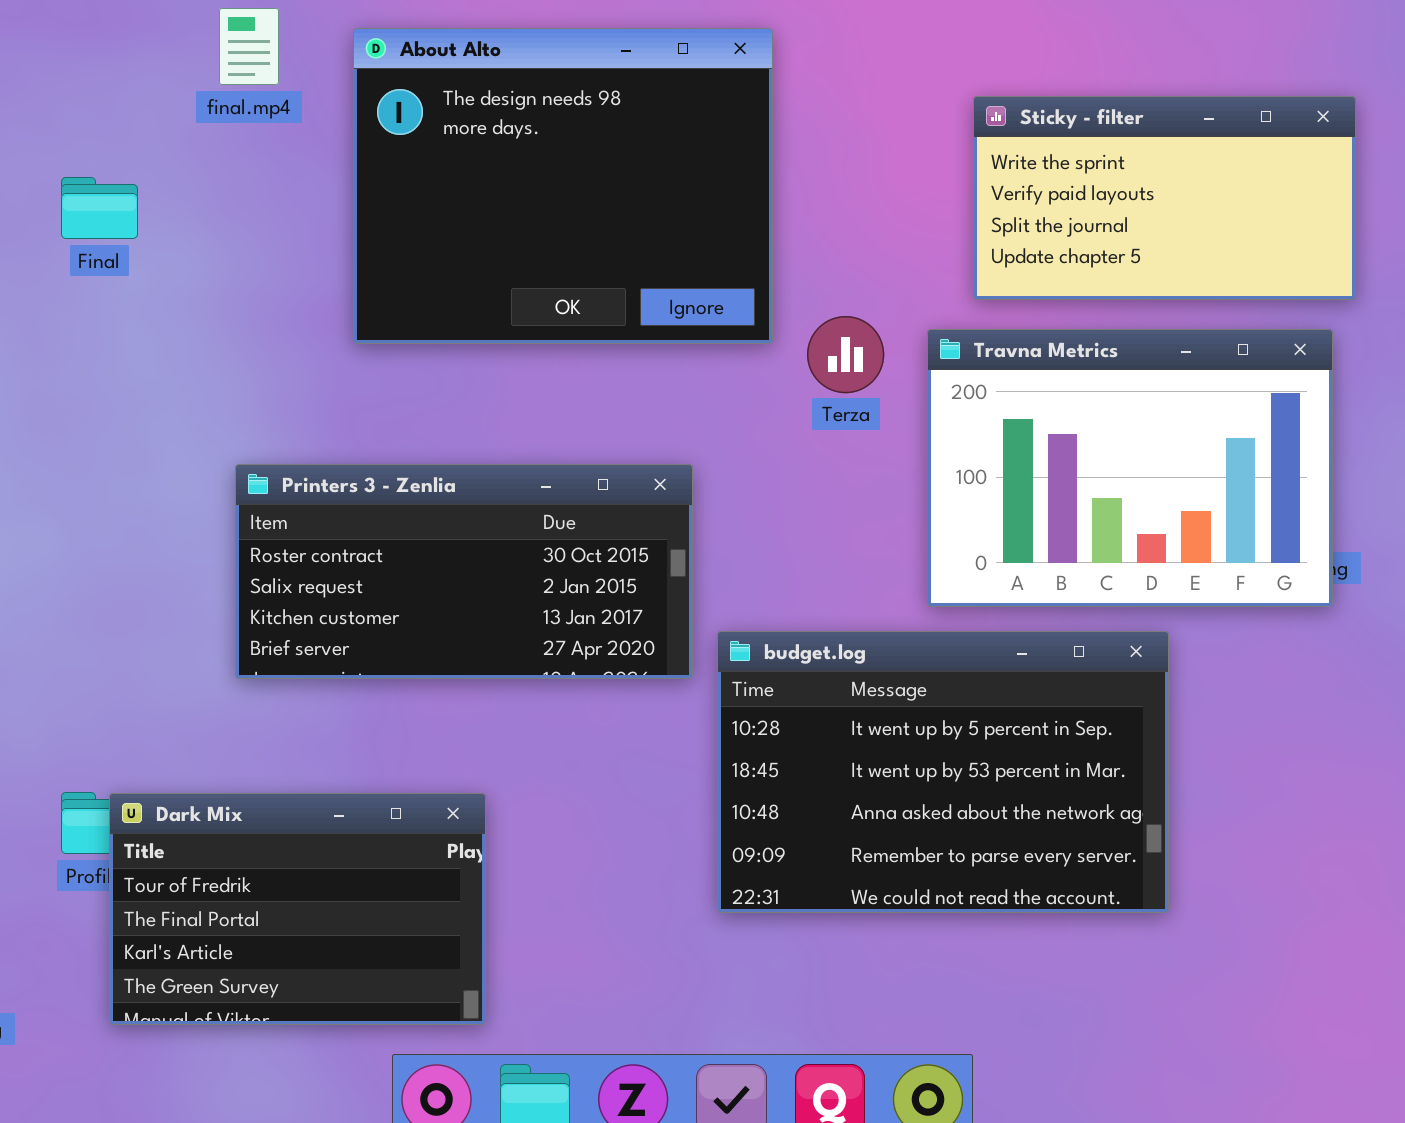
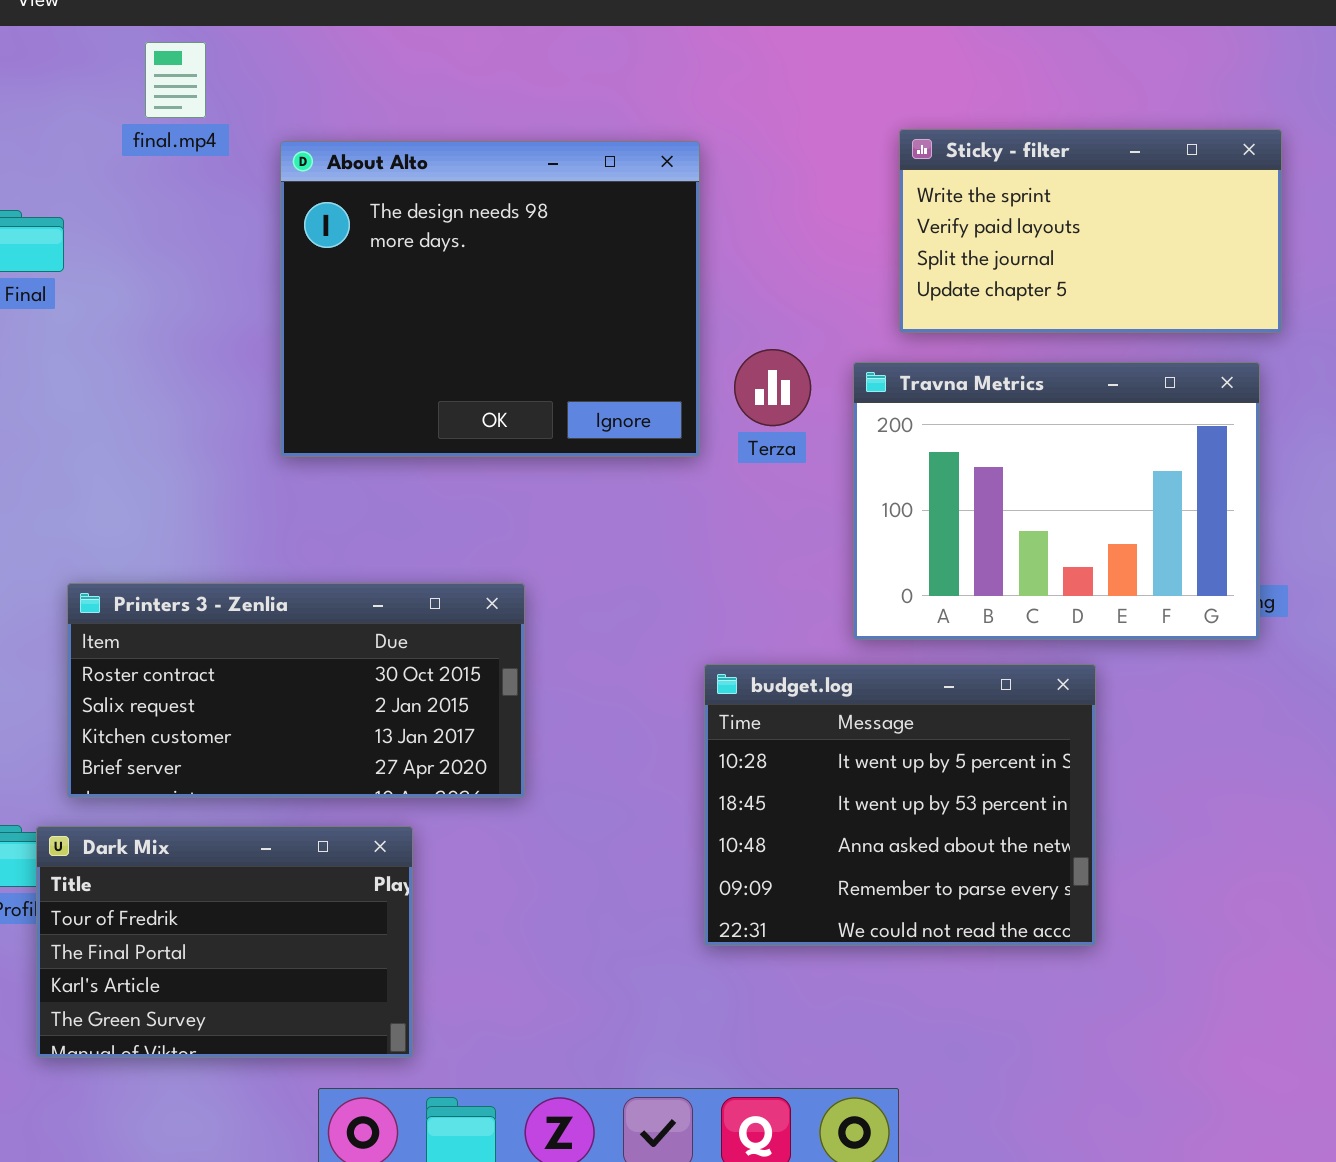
About Alto: [353,28,773,344] -> [280,141,700,457], moved
Printers 3 - Zenlia: [235,464,693,679] -> [67,583,525,798], moved
budget.log: [717,631,1169,913] -> [704,664,1096,946], resized

